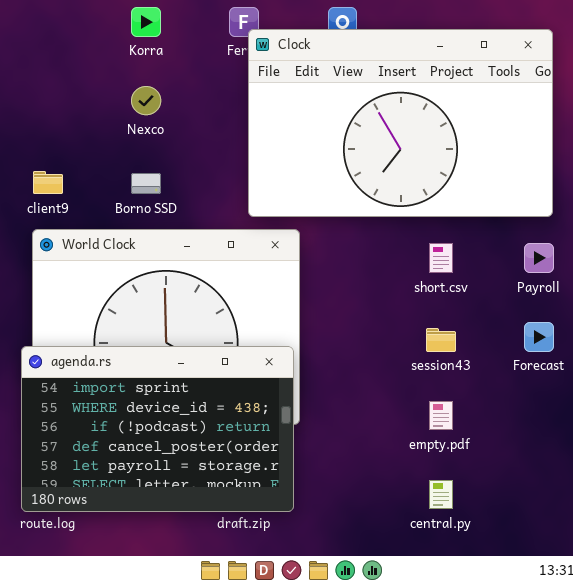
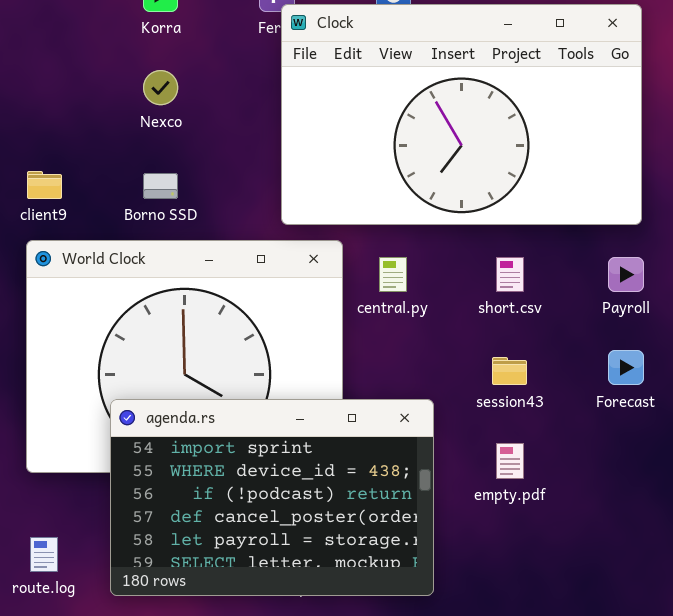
agenda.rs: [21,346,294,512] -> [110,399,434,596], moved
central.py: [429,480,453,509] -> [379,257,407,292], moved

